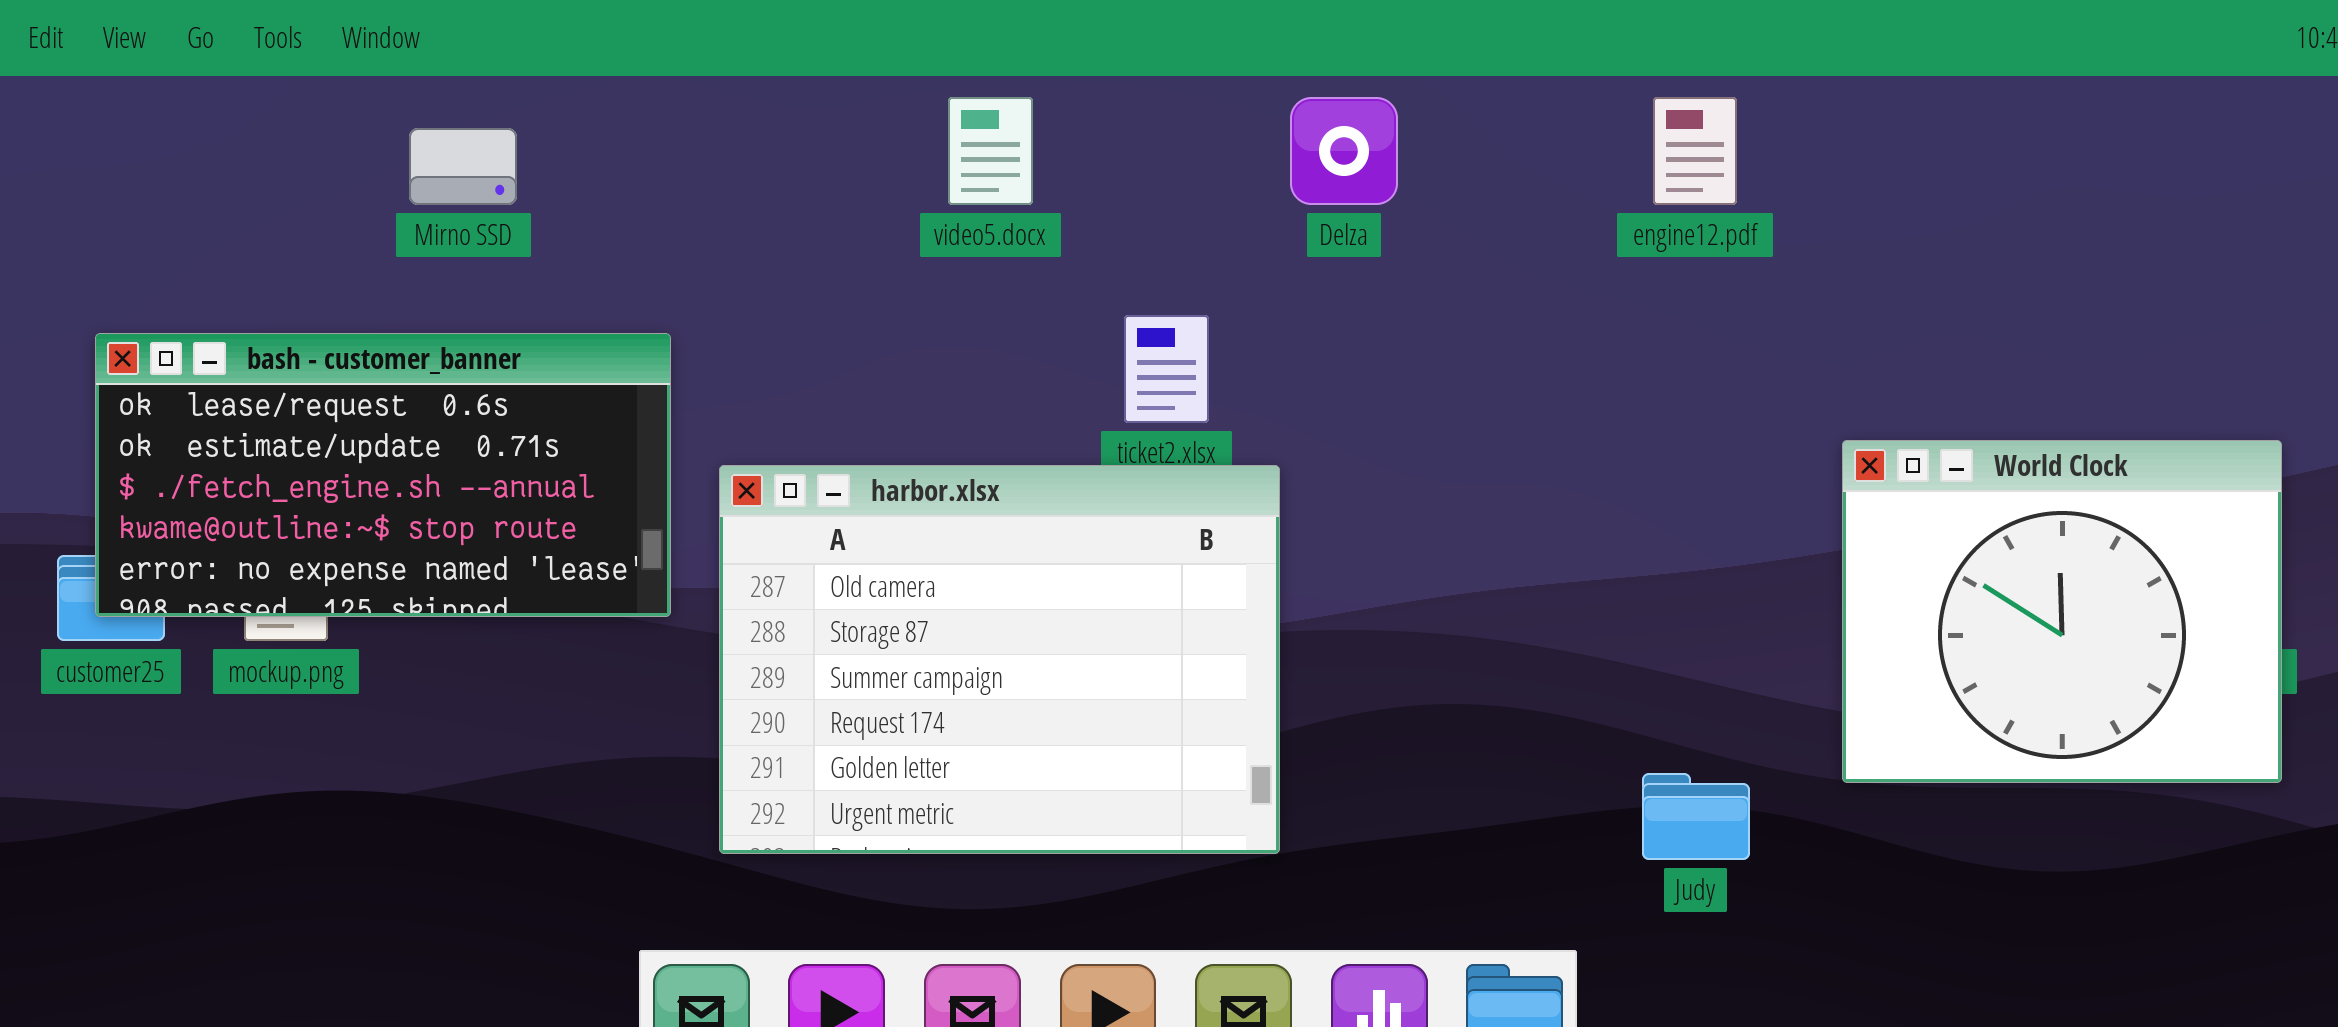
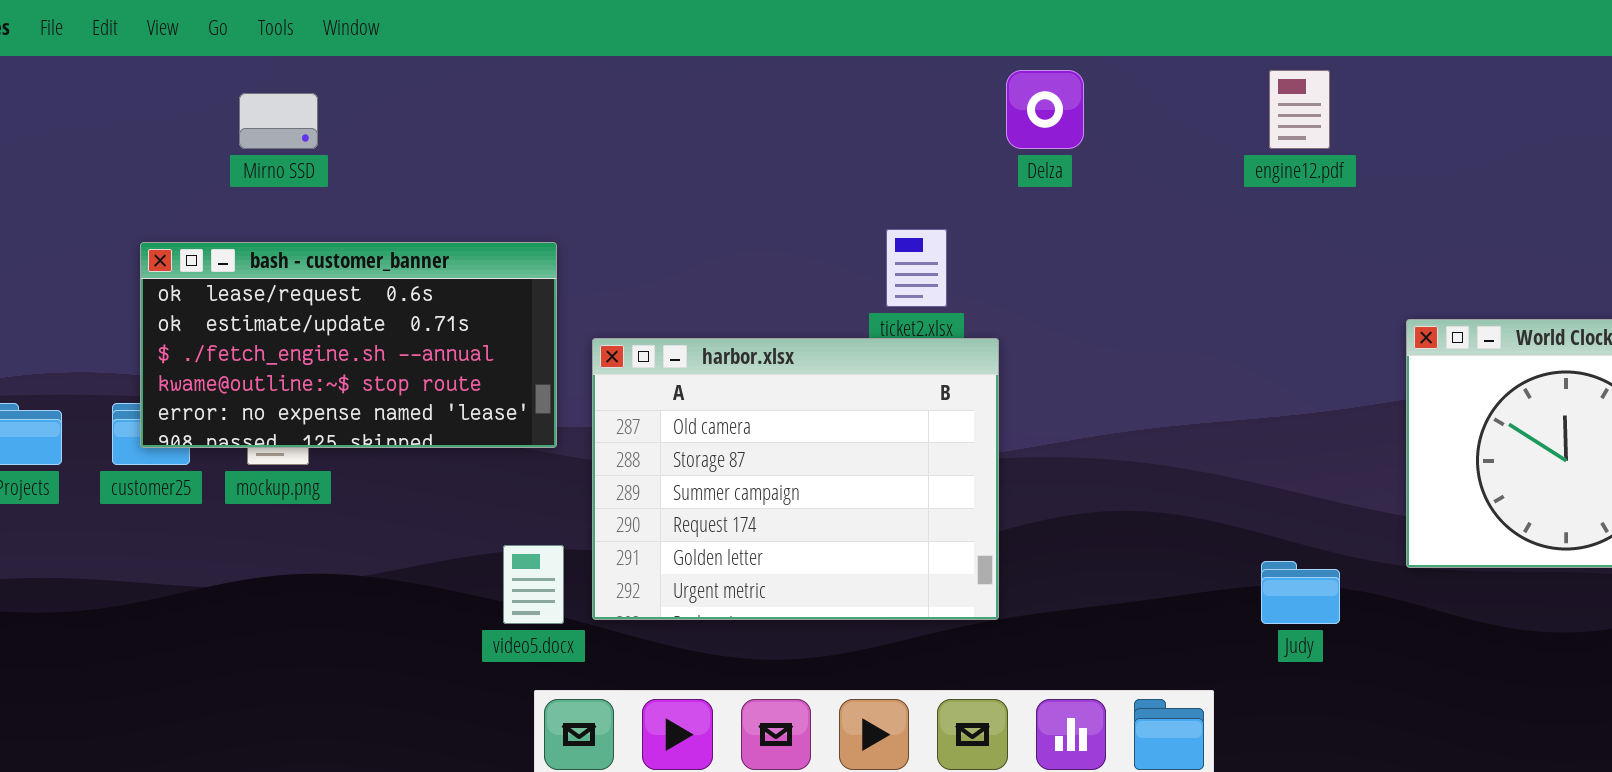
video5.docx: [948,97,1033,205] -> [503,545,564,624], moved
Mirno SSD: [409,128,517,205] -> [239,93,318,149], moved

